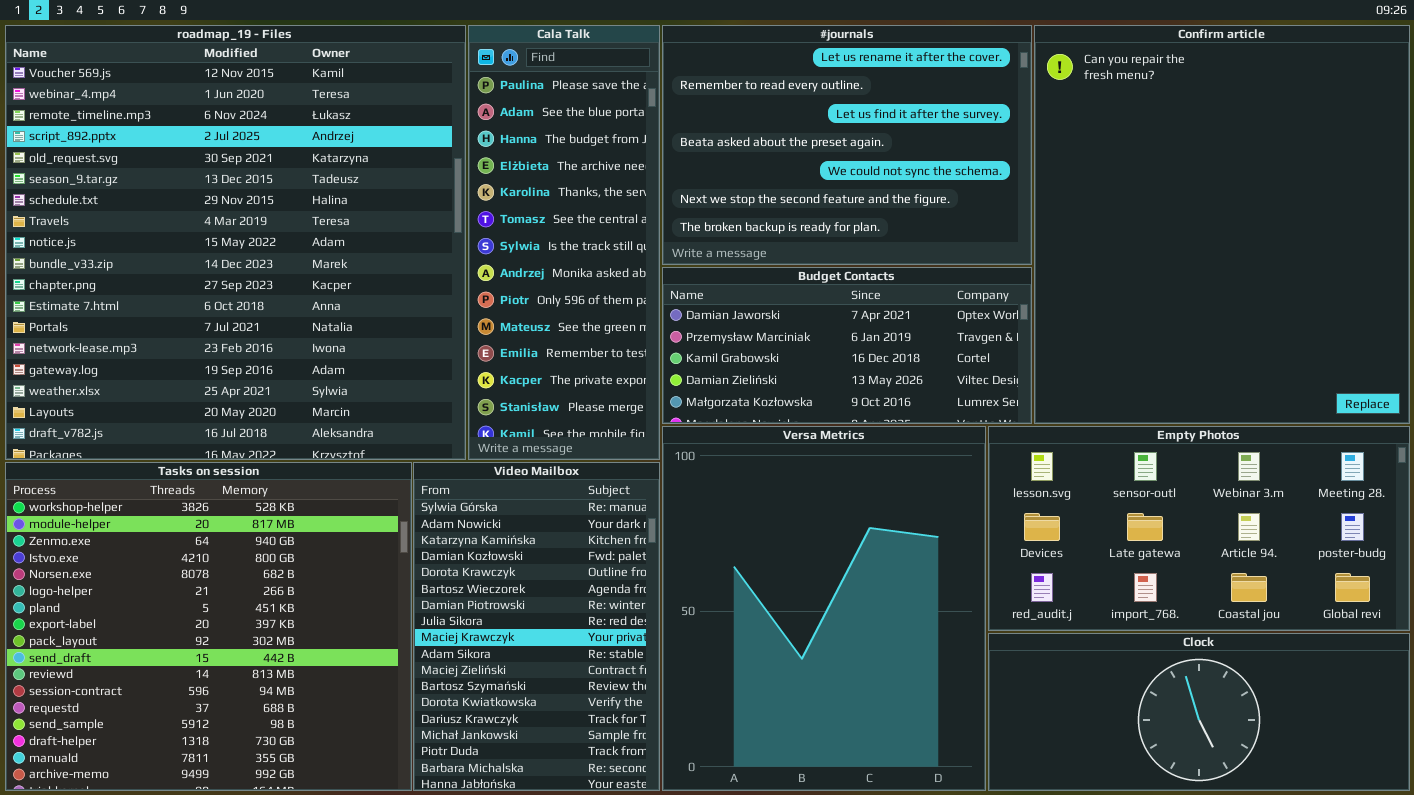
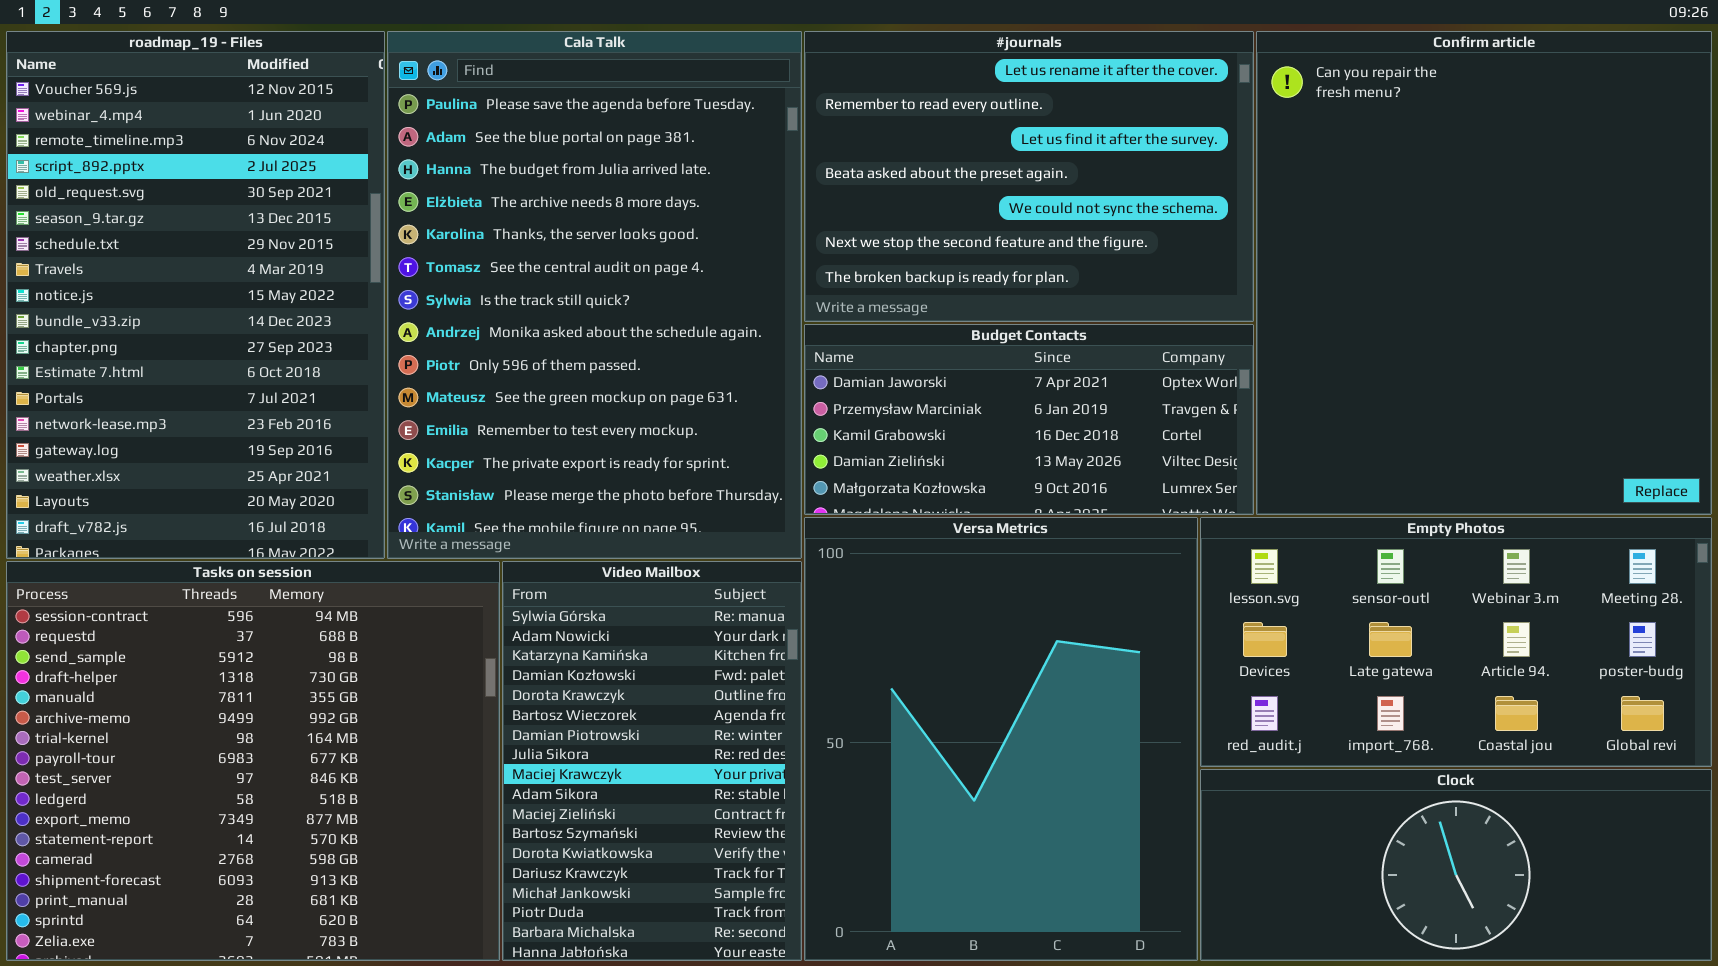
roadmap_19 - Files: [5,25,466,460] -> [6,31,385,559], resized
Cala Talk: [468,25,660,460] -> [387,31,802,559], resized
Tasks on session: [5,462,412,791] -> [6,561,500,961], scrolled down 11 rows

